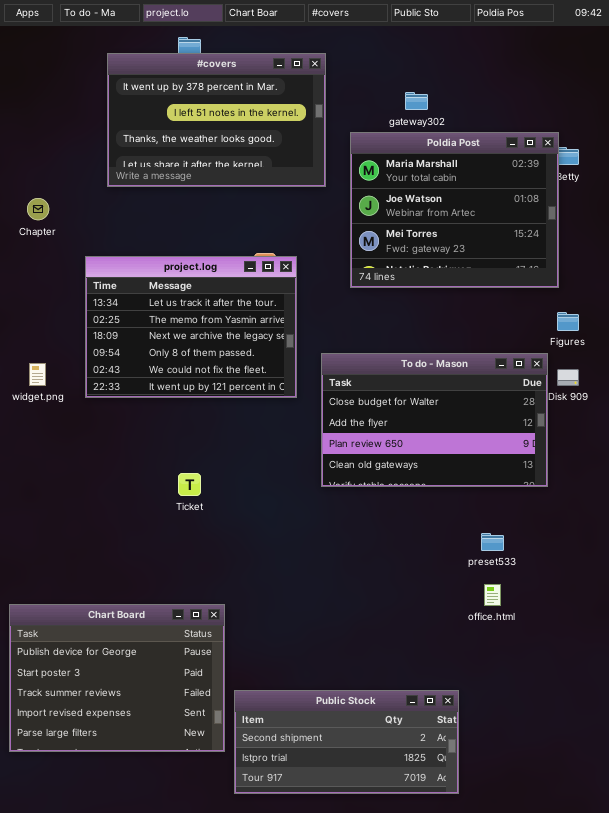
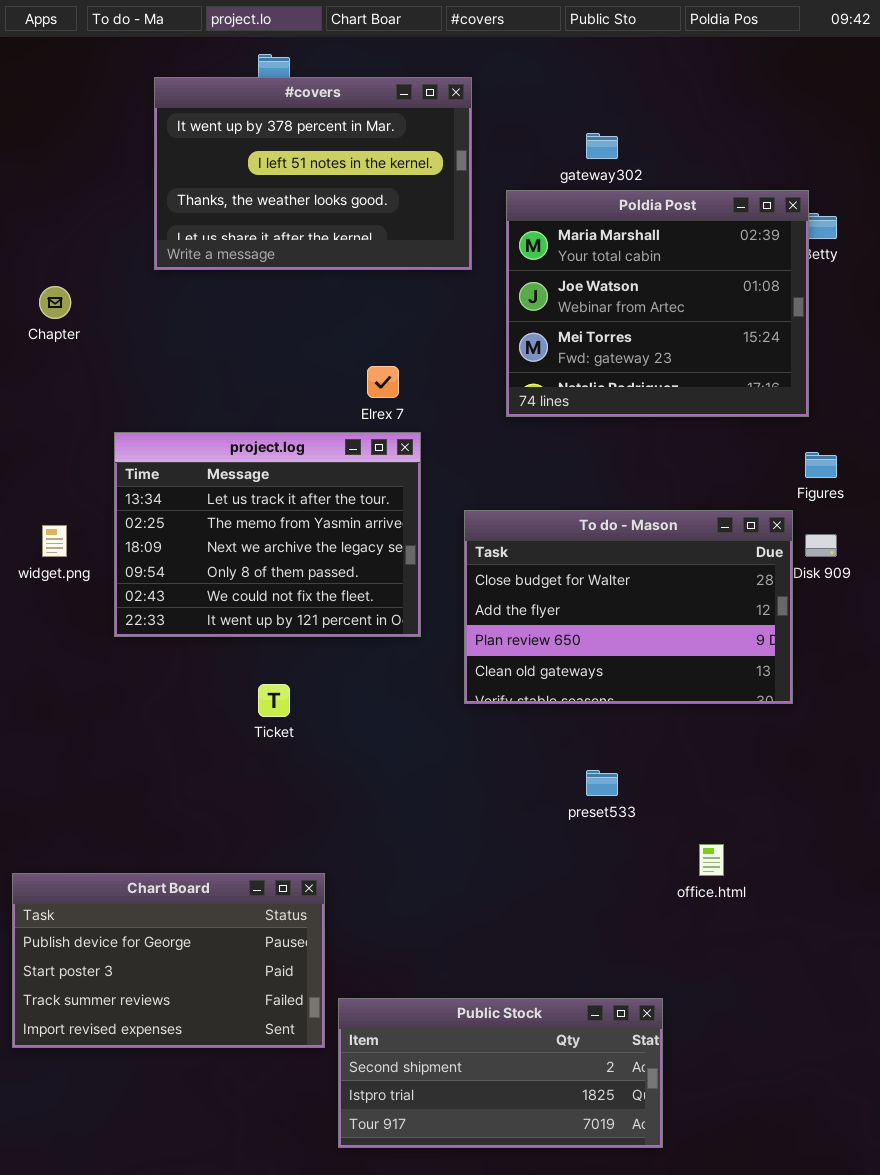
project.log: [85,256,297,398] -> [114,432,421,637], moved
preset533: [481,533,504,551] -> [586,770,618,796], moved
Chart Board: [9,604,225,752] -> [12,873,325,1048], resized

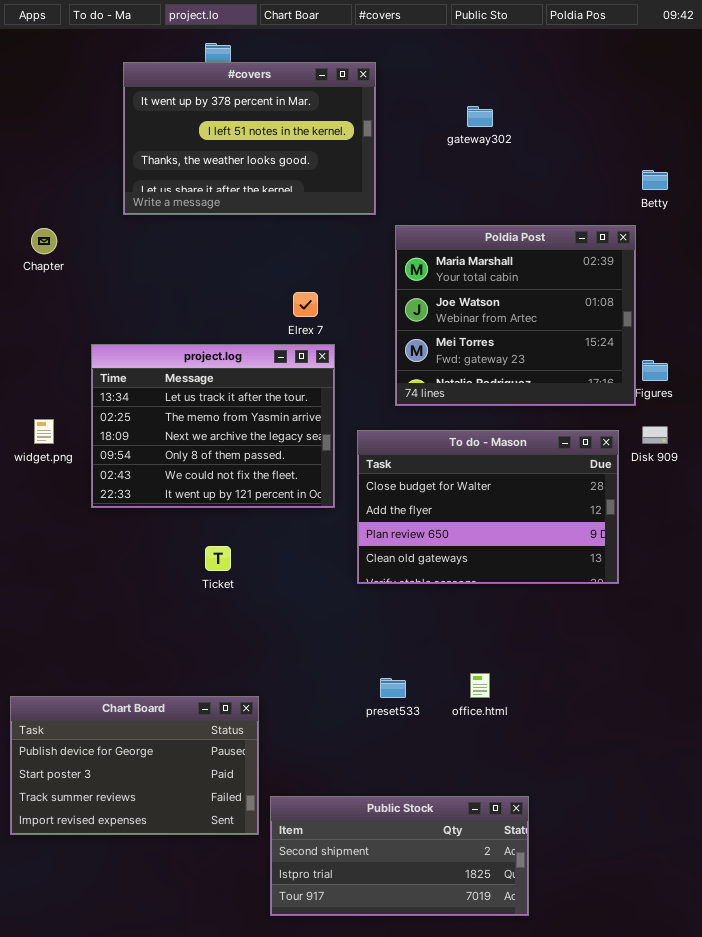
Poldia Post: [506,190,809,417] -> [395,225,636,406], moved
To do - Mason: [464,510,793,704] -> [357,430,619,584], moved
preset533: [586,770,618,796] -> [380,678,406,698], moved
office.html: [699,844,724,876] -> [470,673,490,698], moved

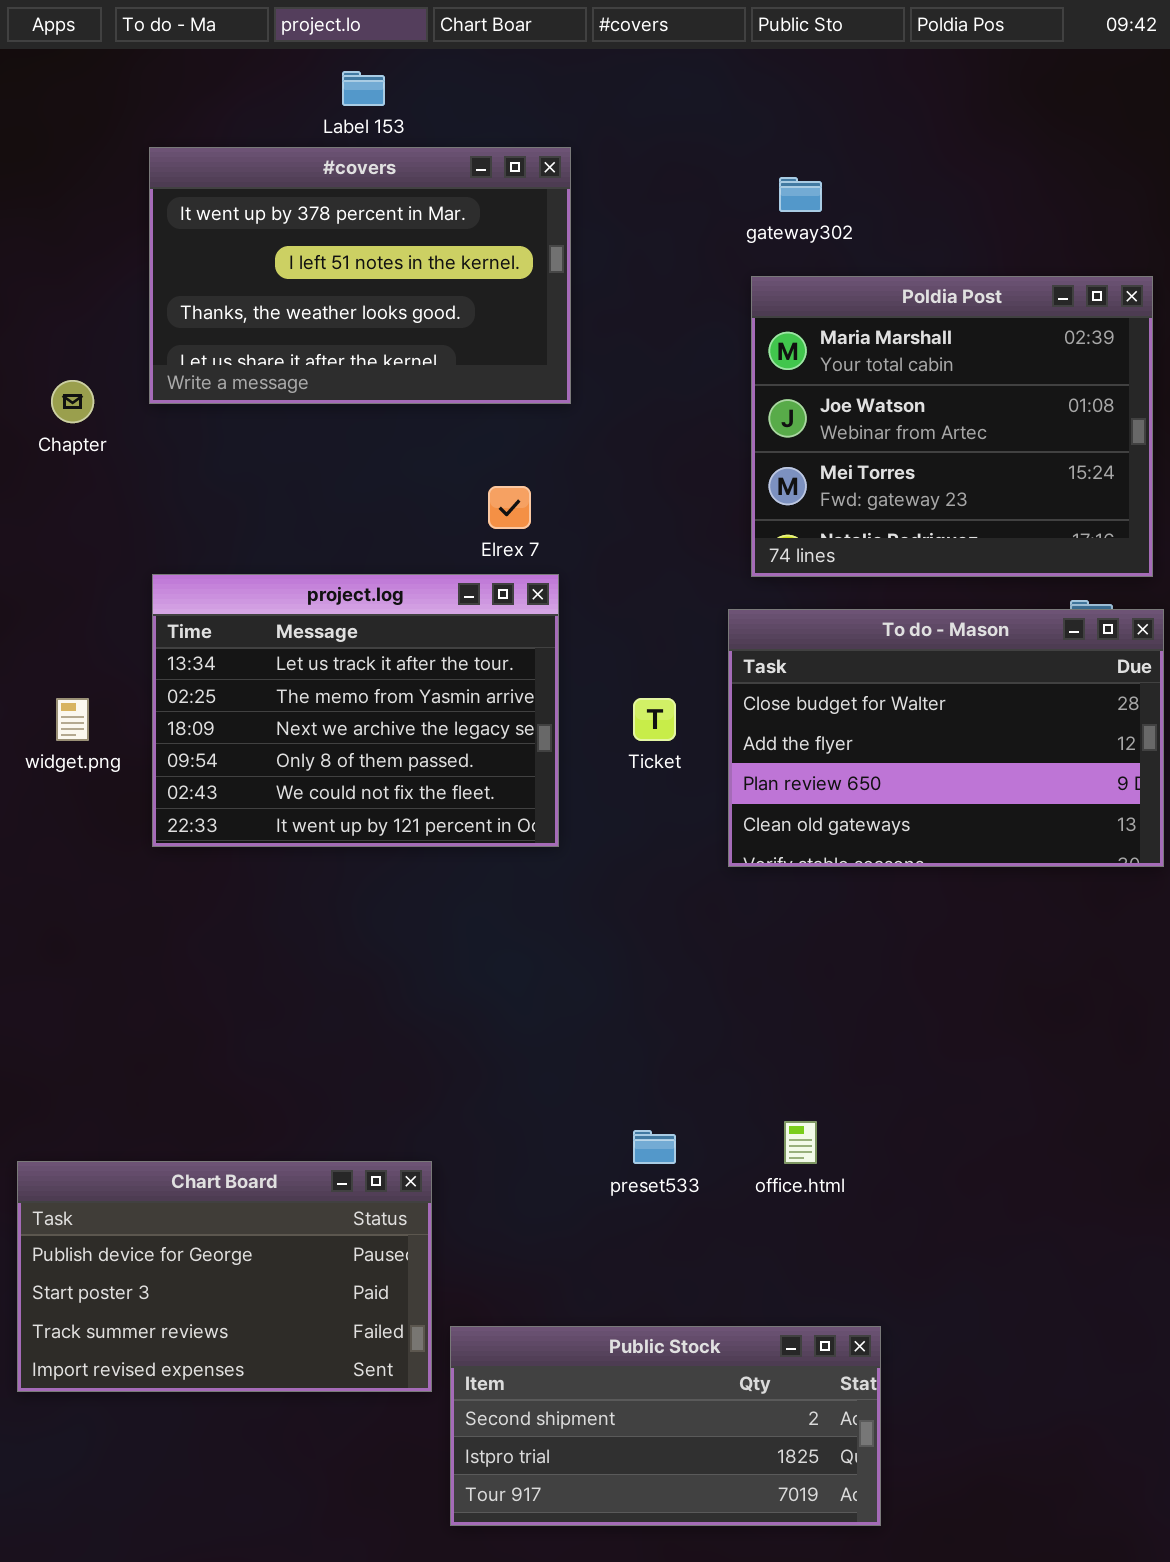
#covers: [123,62,376,215] -> [149,147,571,404], moved
Poldia Post: [395,225,636,406] -> [751,276,1153,577], moved
To do - Mason: [357,430,619,584] -> [728,609,1164,867], moved
Ticket: [205,546,231,571] -> [633,698,676,741], moved

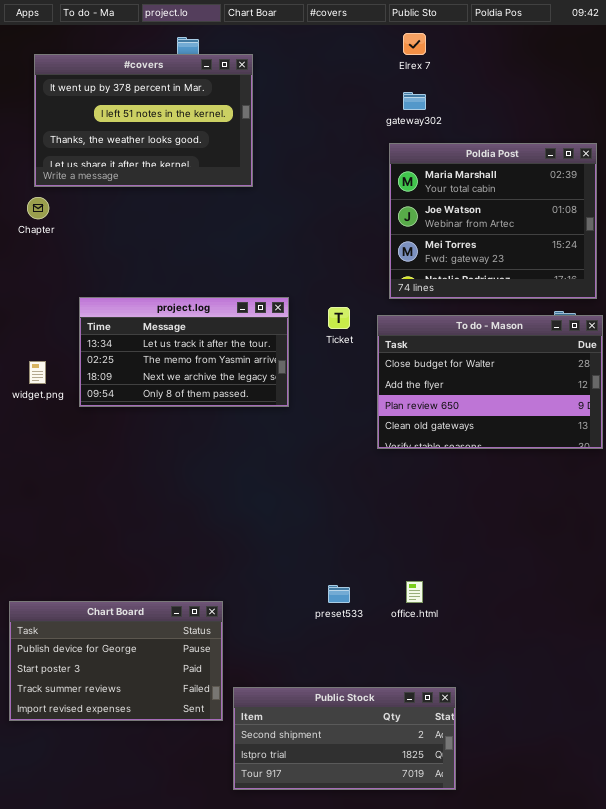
#covers: [149,147,571,404] -> [34,54,253,187], moved
Elrex 7: [488,486,531,529] -> [403,33,426,55], moved
project.log: [152,574,559,847] -> [79,297,289,407], resized
Ticket: [633,698,676,741] -> [328,307,350,329], moved

